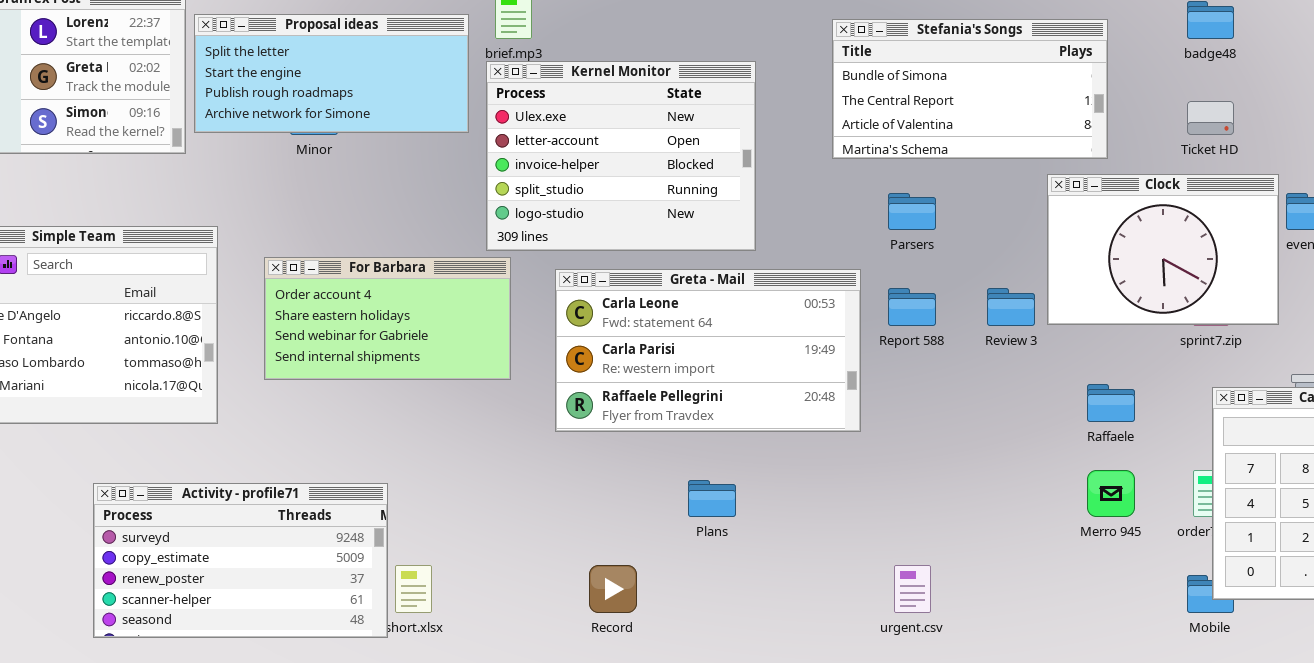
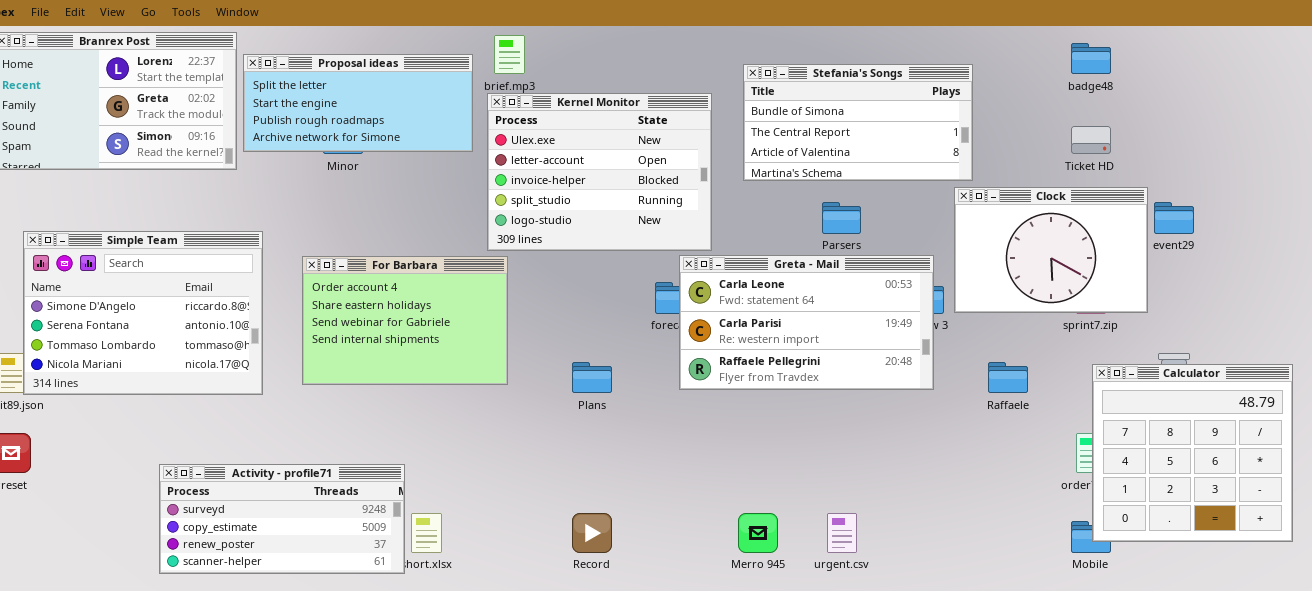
Stefania's Songs: [832,19,1108,159] -> [743,64,973,181], moved
For Barbara: [264,257,511,380] -> [302,256,508,385], resized
Greta - Mail: [555,269,861,432] -> [679,255,934,390], moved
Merro 945: [1087,470,1135,517] -> [738,513,778,553], moved
Plans: [688,480,736,517] -> [572,362,612,393], moved
Activity - profile71: [93,483,388,638] -> [159,464,405,574], resized

